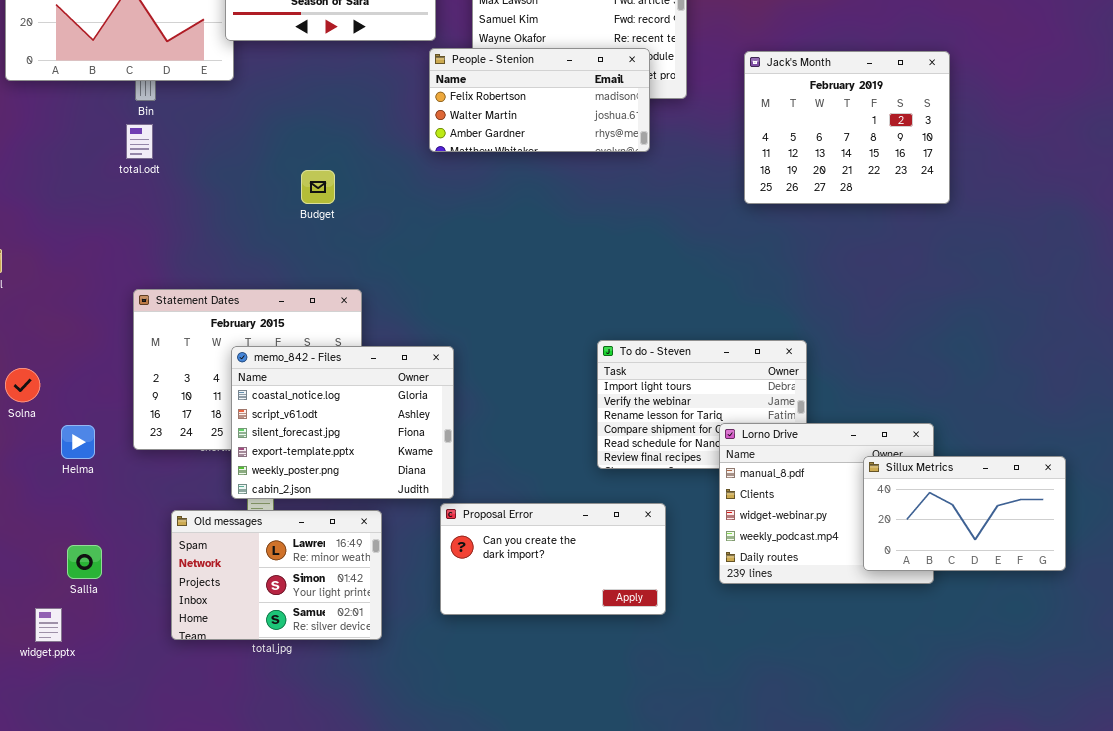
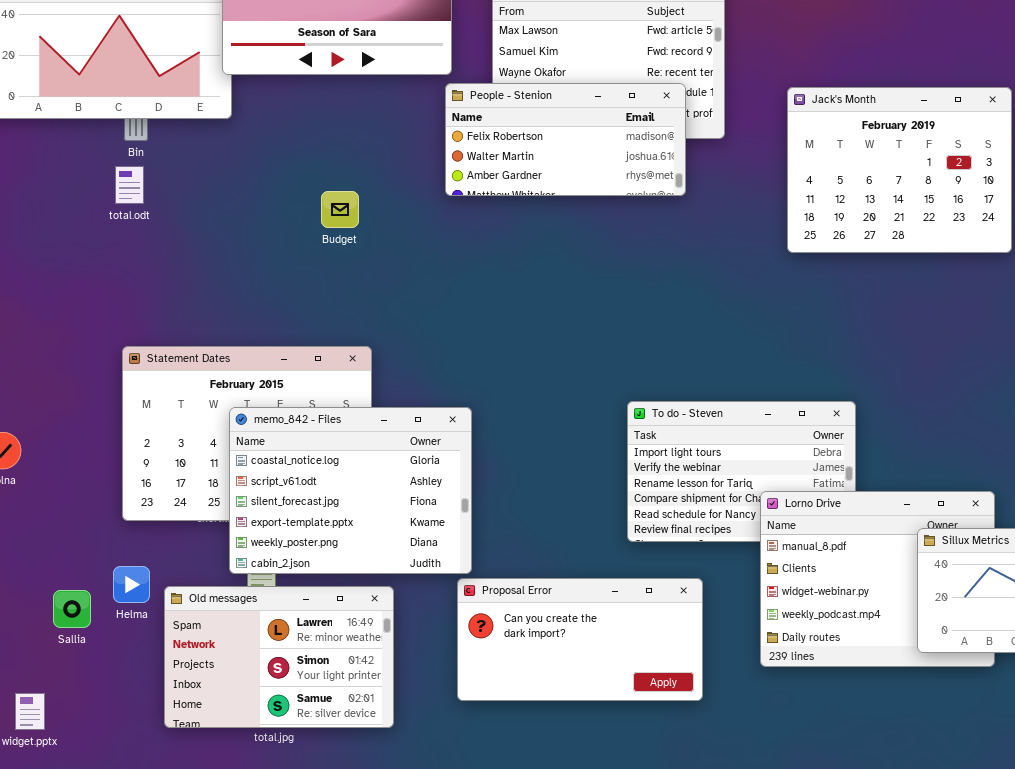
Budget: [301,170,335,204] -> [321,191,359,228], moved
Helma: [61,425,95,459] -> [113,566,150,603], moved
Sallia: [67,545,102,579] -> [53,590,91,628], moved

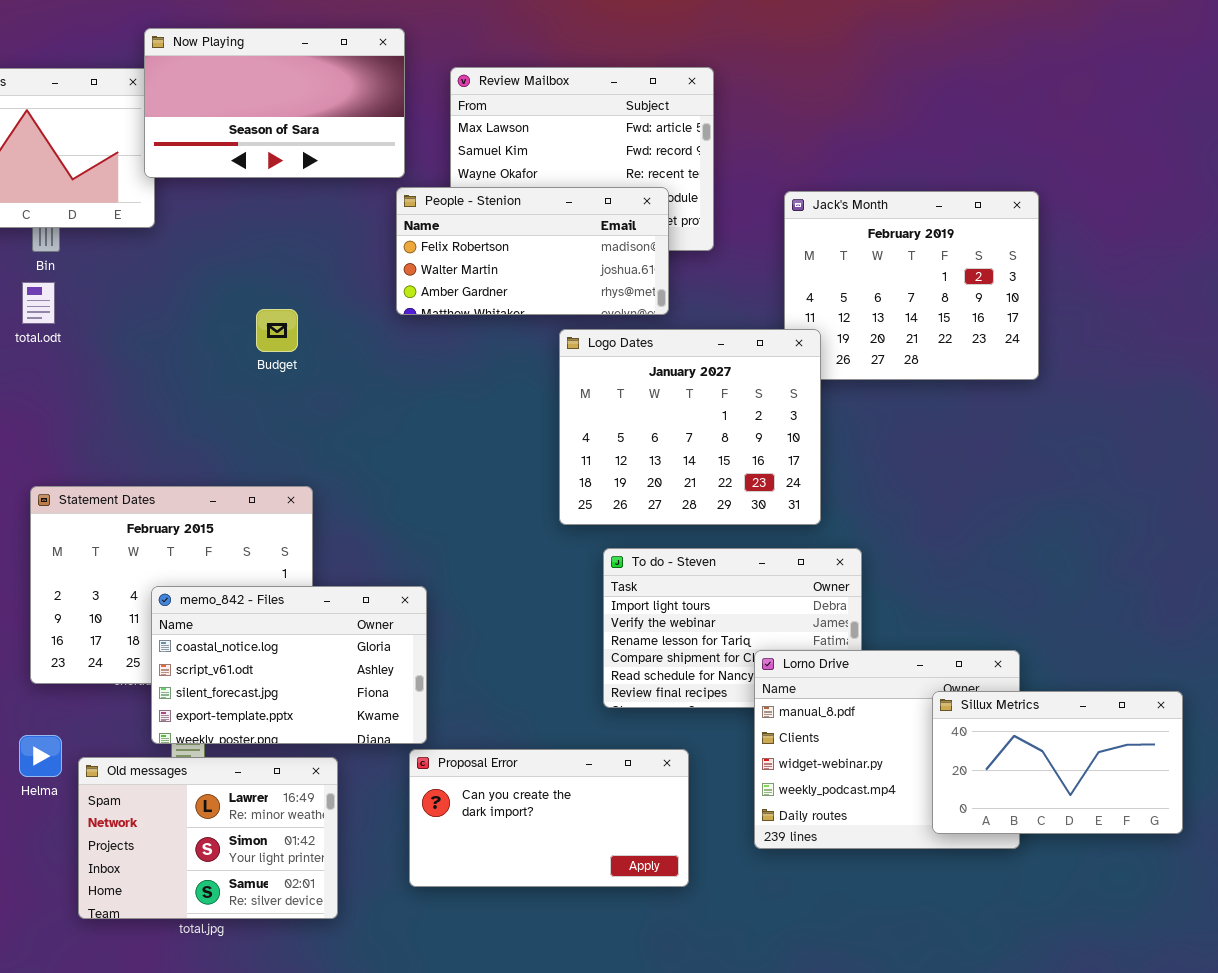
Logo Dates: none -> [559,329,821,525], opened
memo_842 - Files: [229,407,472,574] -> [151,586,427,744], resized

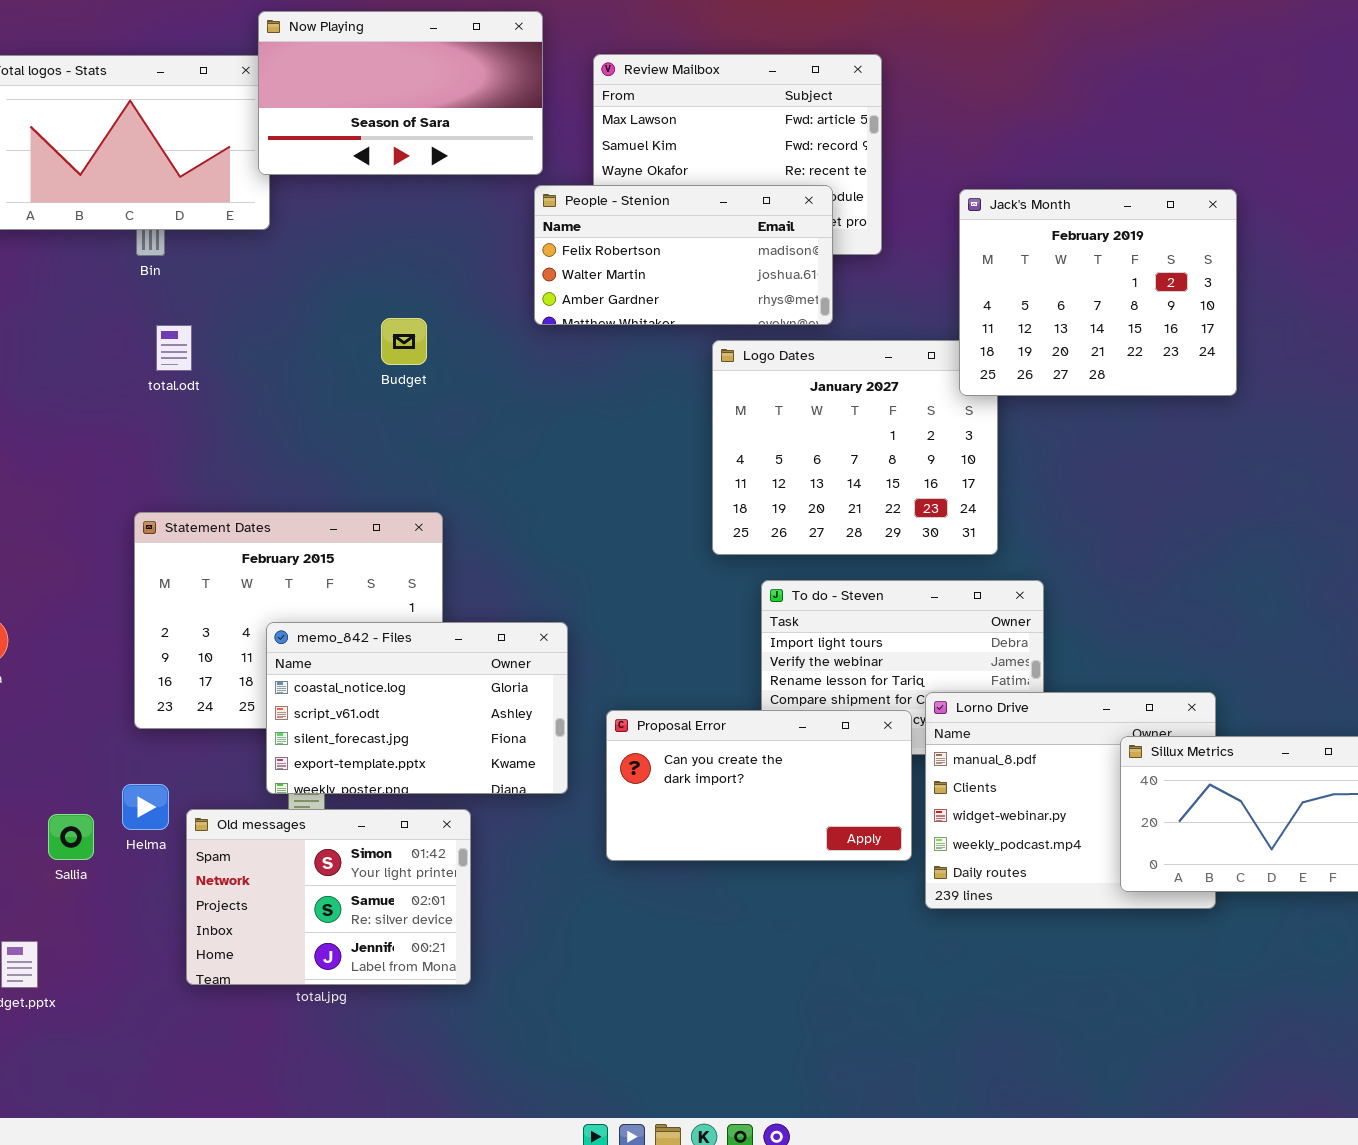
Jack's Month: [784,191,1039,380] -> [959,189,1237,396], raised
total.odt: [22,282,55,324] -> [156,325,192,371], moved
Proposal Error: [409,749,689,887] -> [606,710,912,861], moved
Old messages: [78,757,338,919] -> [186,809,471,985], scrolled down 1 row

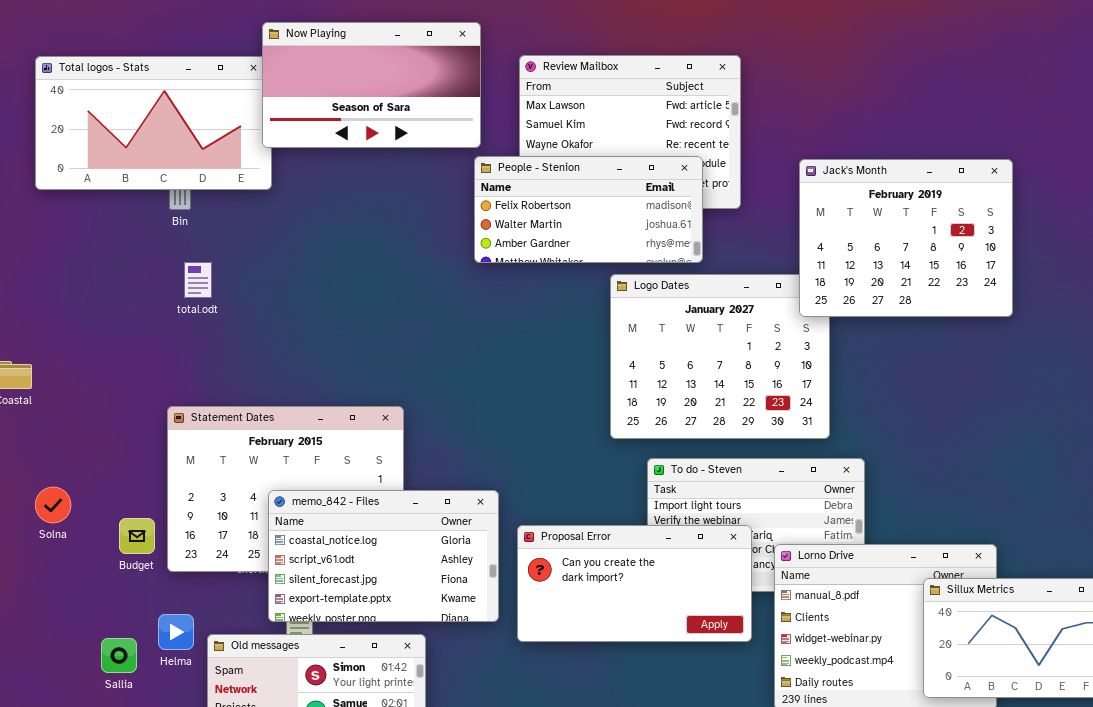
Budget: [381,318,427,365] -> [119,518,155,554], moved
Proposal Error: [606,710,912,861] -> [517,525,752,642], moved

